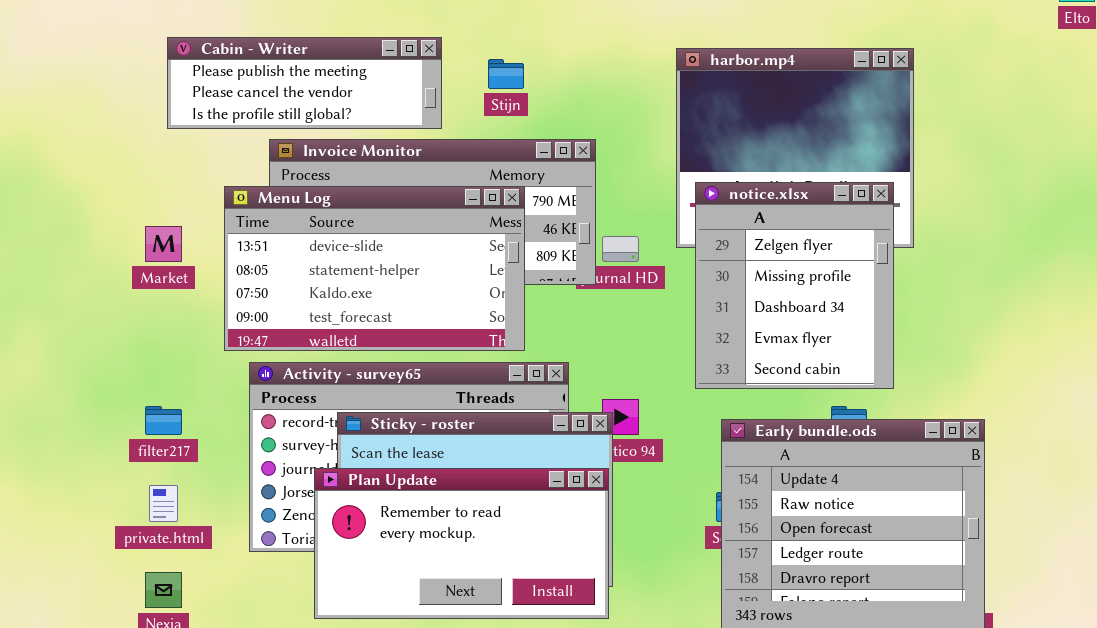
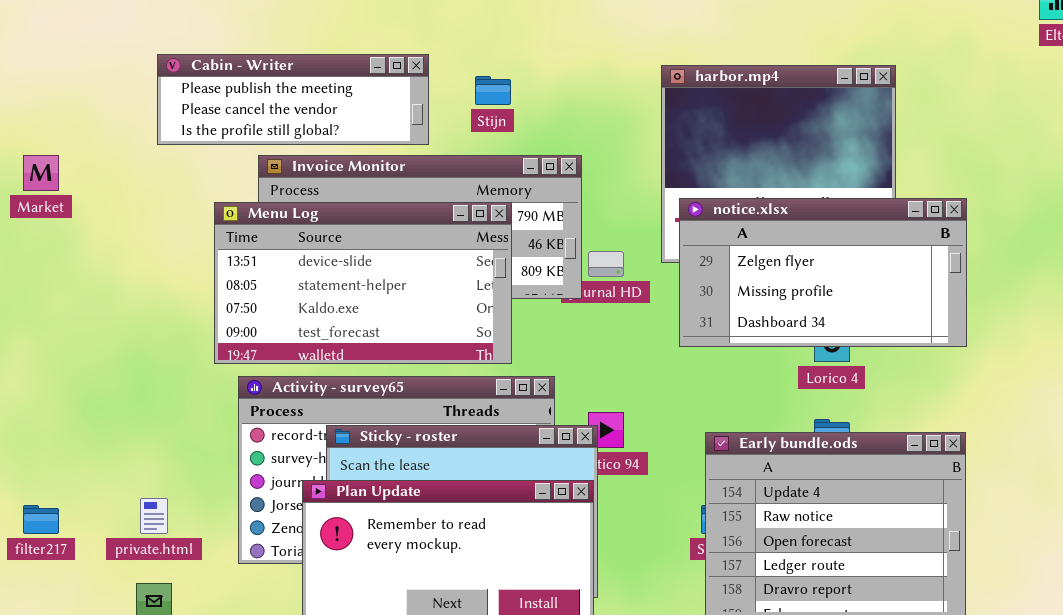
notice.xlsx: [695,182,894,389] -> [679,198,967,347], resized
Market: [145,226,182,262] -> [23,155,59,191], moved
filter217: [145,406,182,435] -> [23,505,59,534], moved

